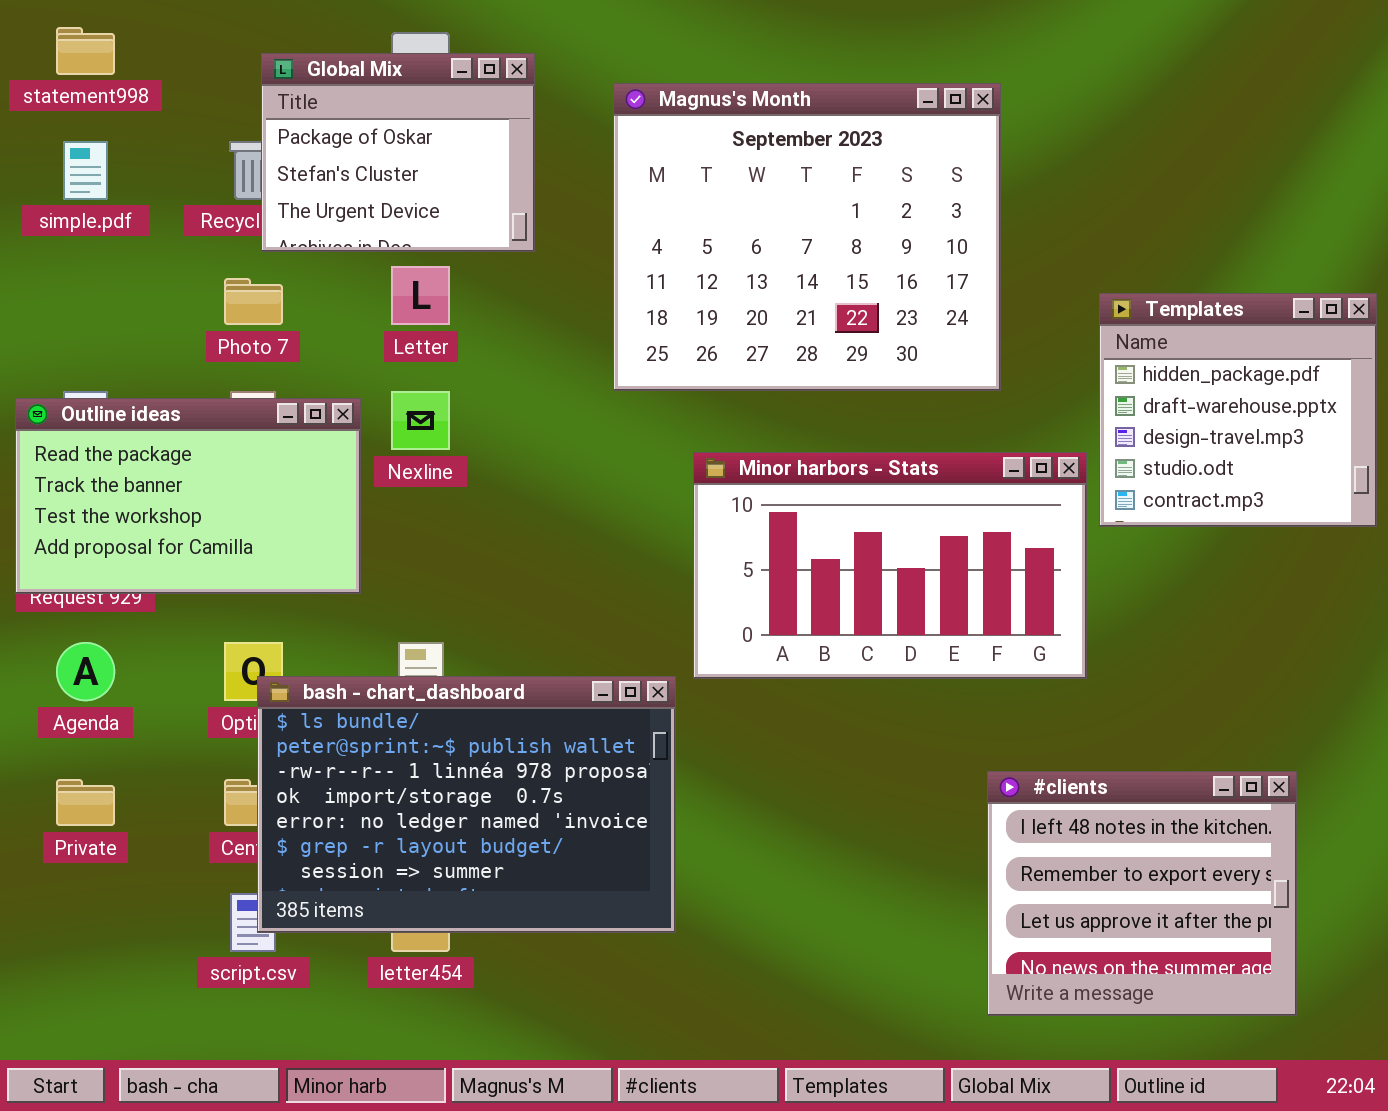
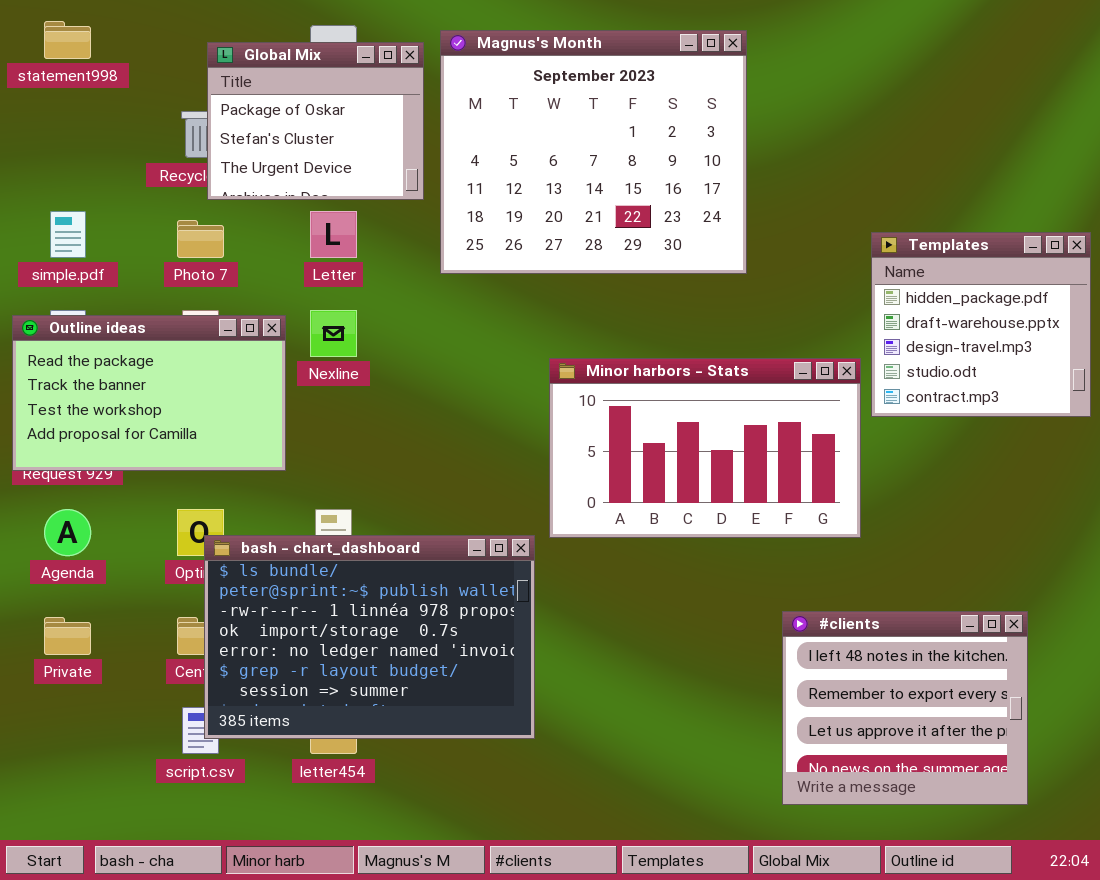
Magnus's Month: [613,83,1001,391] -> [440,30,747,274], moved
simple.pdf: [63,141,108,200] -> [50,211,86,258], moved

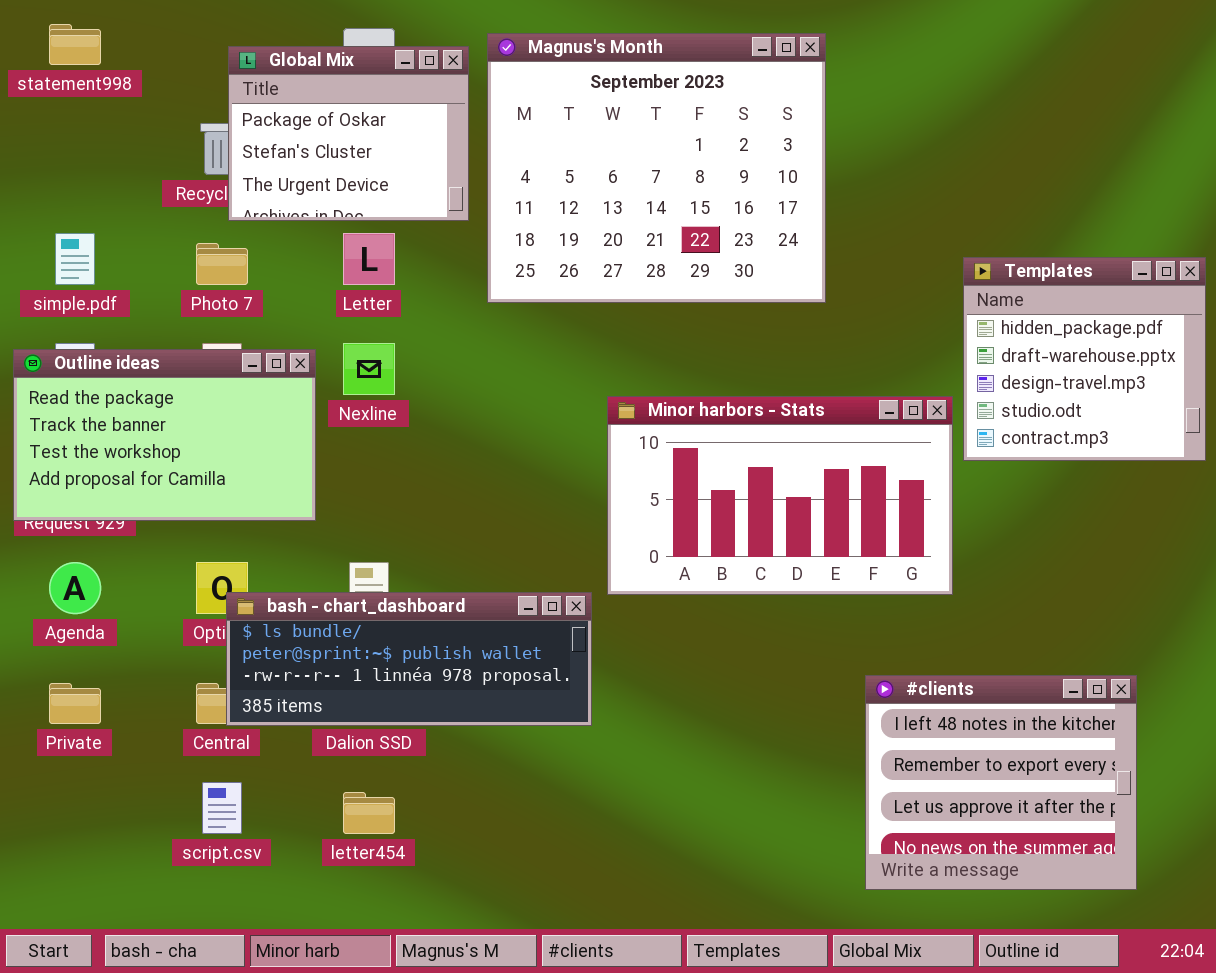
bash - chart_dashboard: [204,535,535,739] -> [226,592,592,726], resized

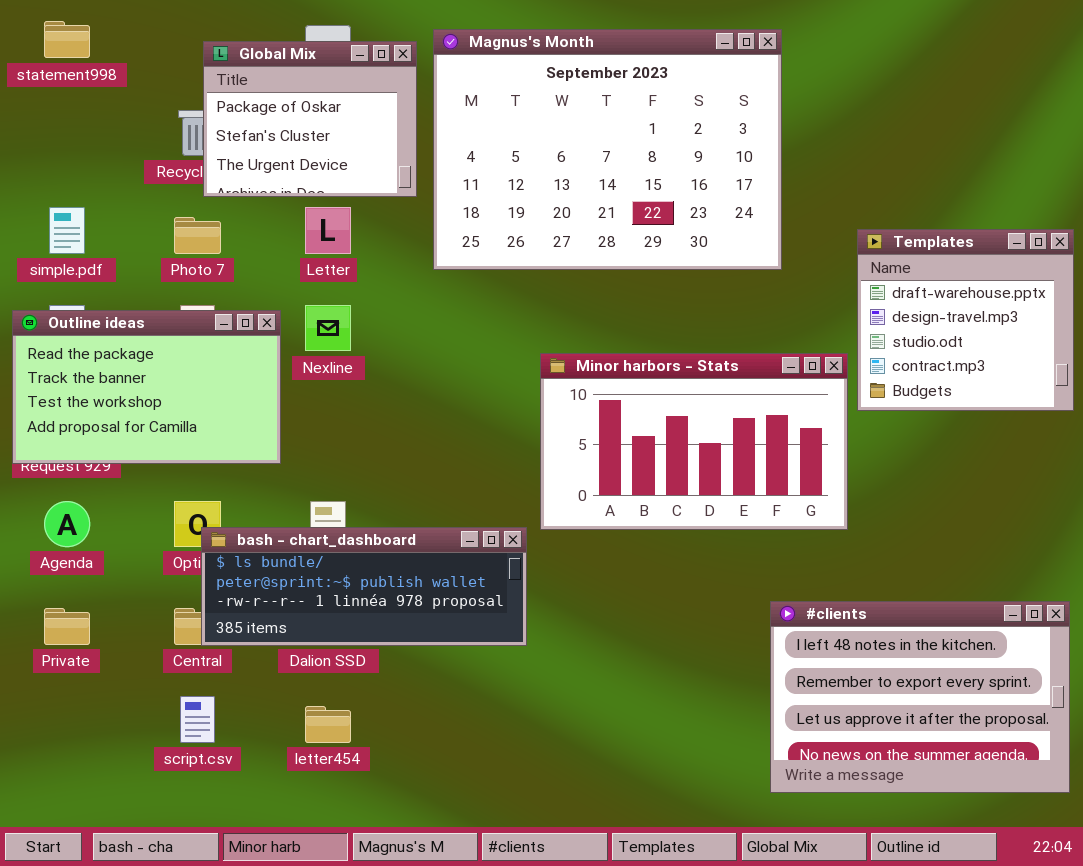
Magnus's Month: [487,33,826,303] -> [433,29,782,270], resized
Templates: [963,257,1206,461] -> [857,229,1074,411], scrolled down 1 row
#clients: [865,675,1137,890] -> [770,601,1070,793], resized

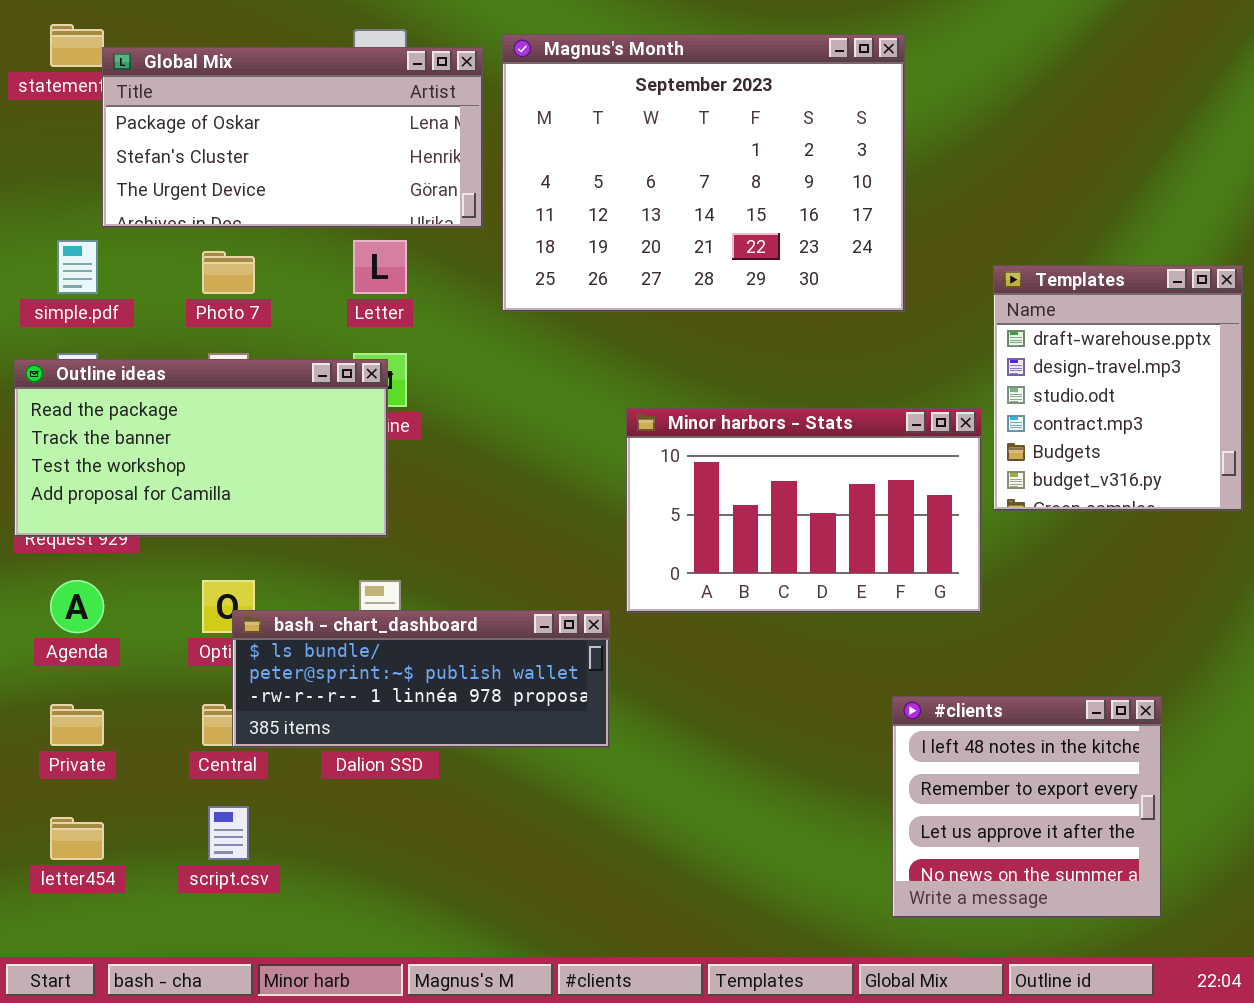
Global Mix: [203,41,417,197] -> [102,47,483,228], resized
Templates: [857,229,1074,411] -> [993,265,1243,511], resized
Outline ideas: [12,310,281,464] -> [14,359,388,537], resized
#clients: [770,601,1070,793] -> [892,696,1162,918], resized
letter454: [305,706,351,743] -> [50,817,104,860], moved

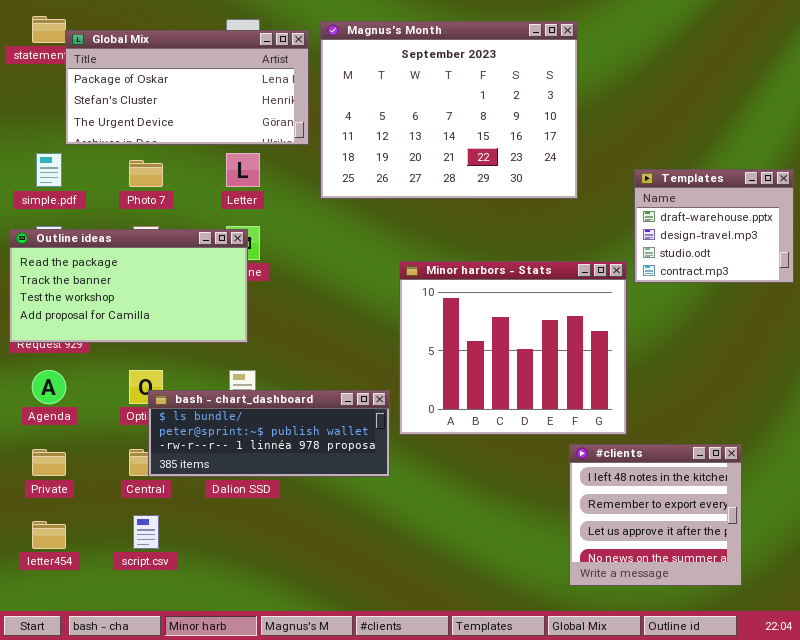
Templates: [993,265,1243,511] -> [634,169,794,283], resized
Minor harbors - Stats: [626,408,982,613] -> [399,261,627,435], resized

